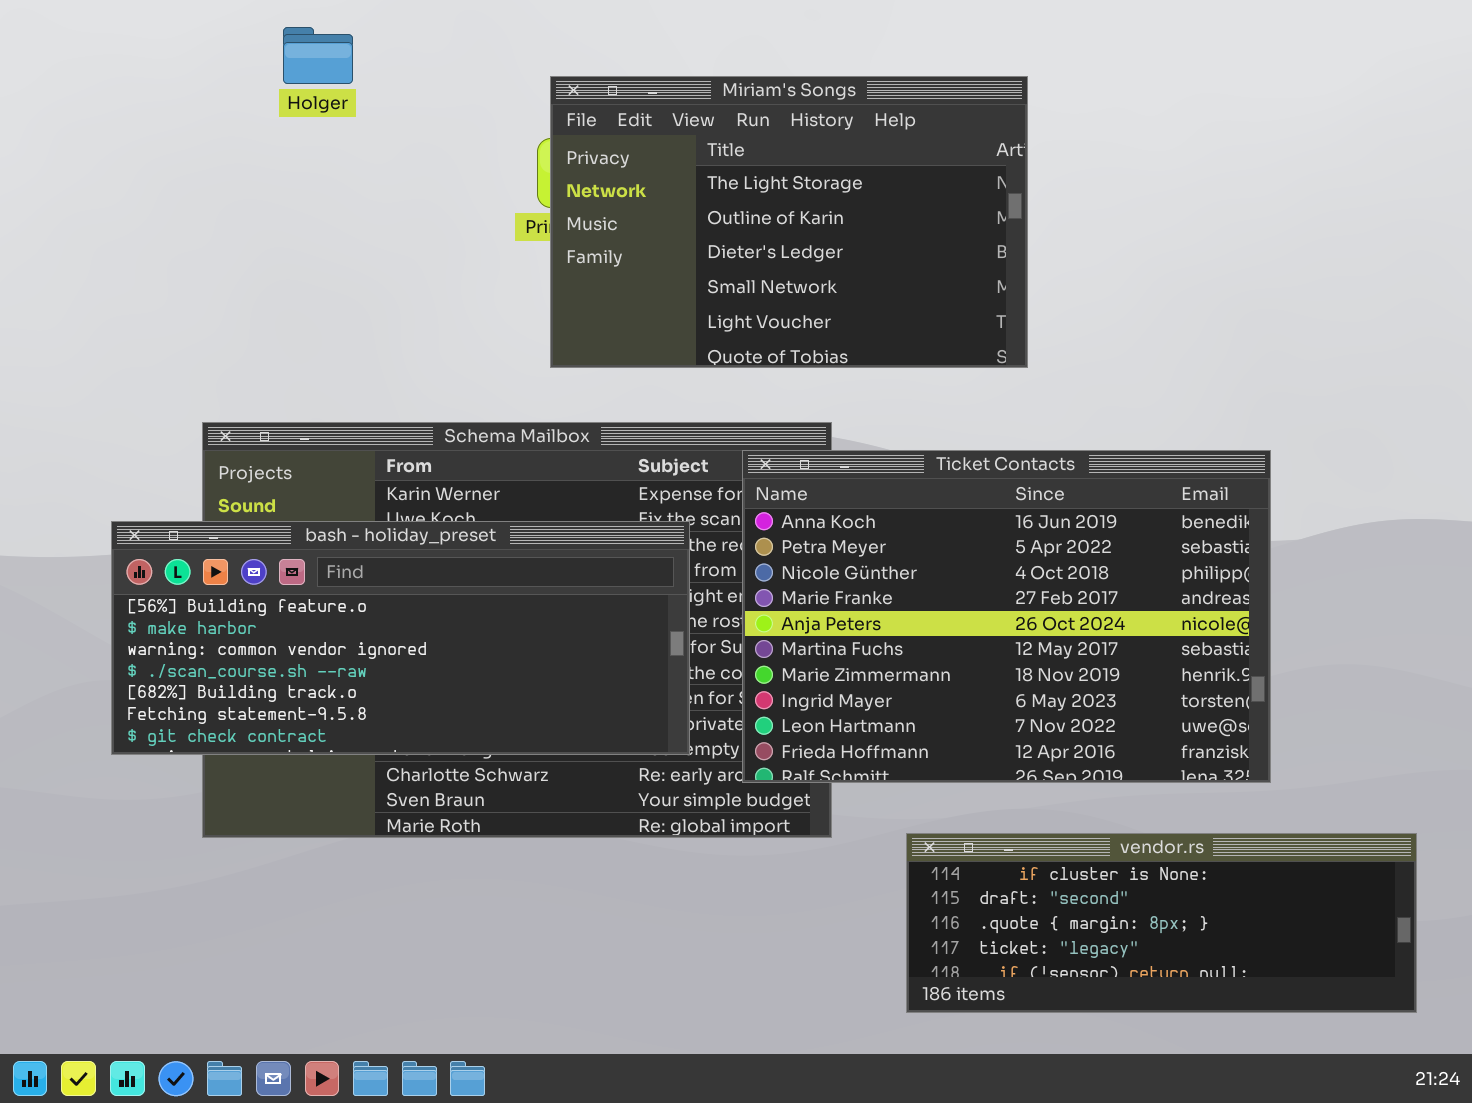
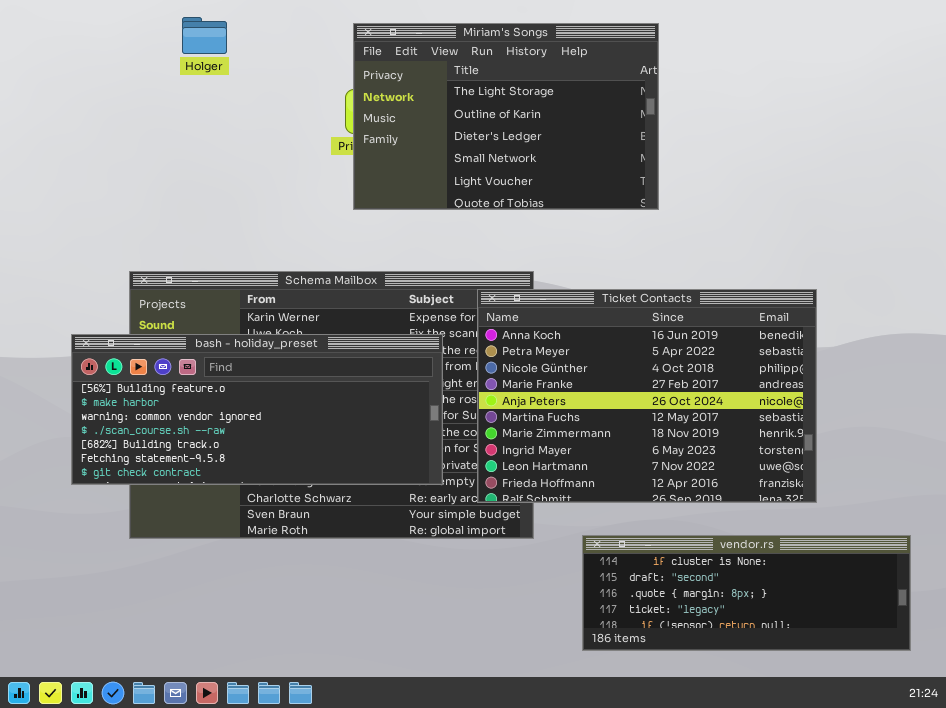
Miriam's Songs: [550,76,1028,368] -> [353,23,659,210], moved

